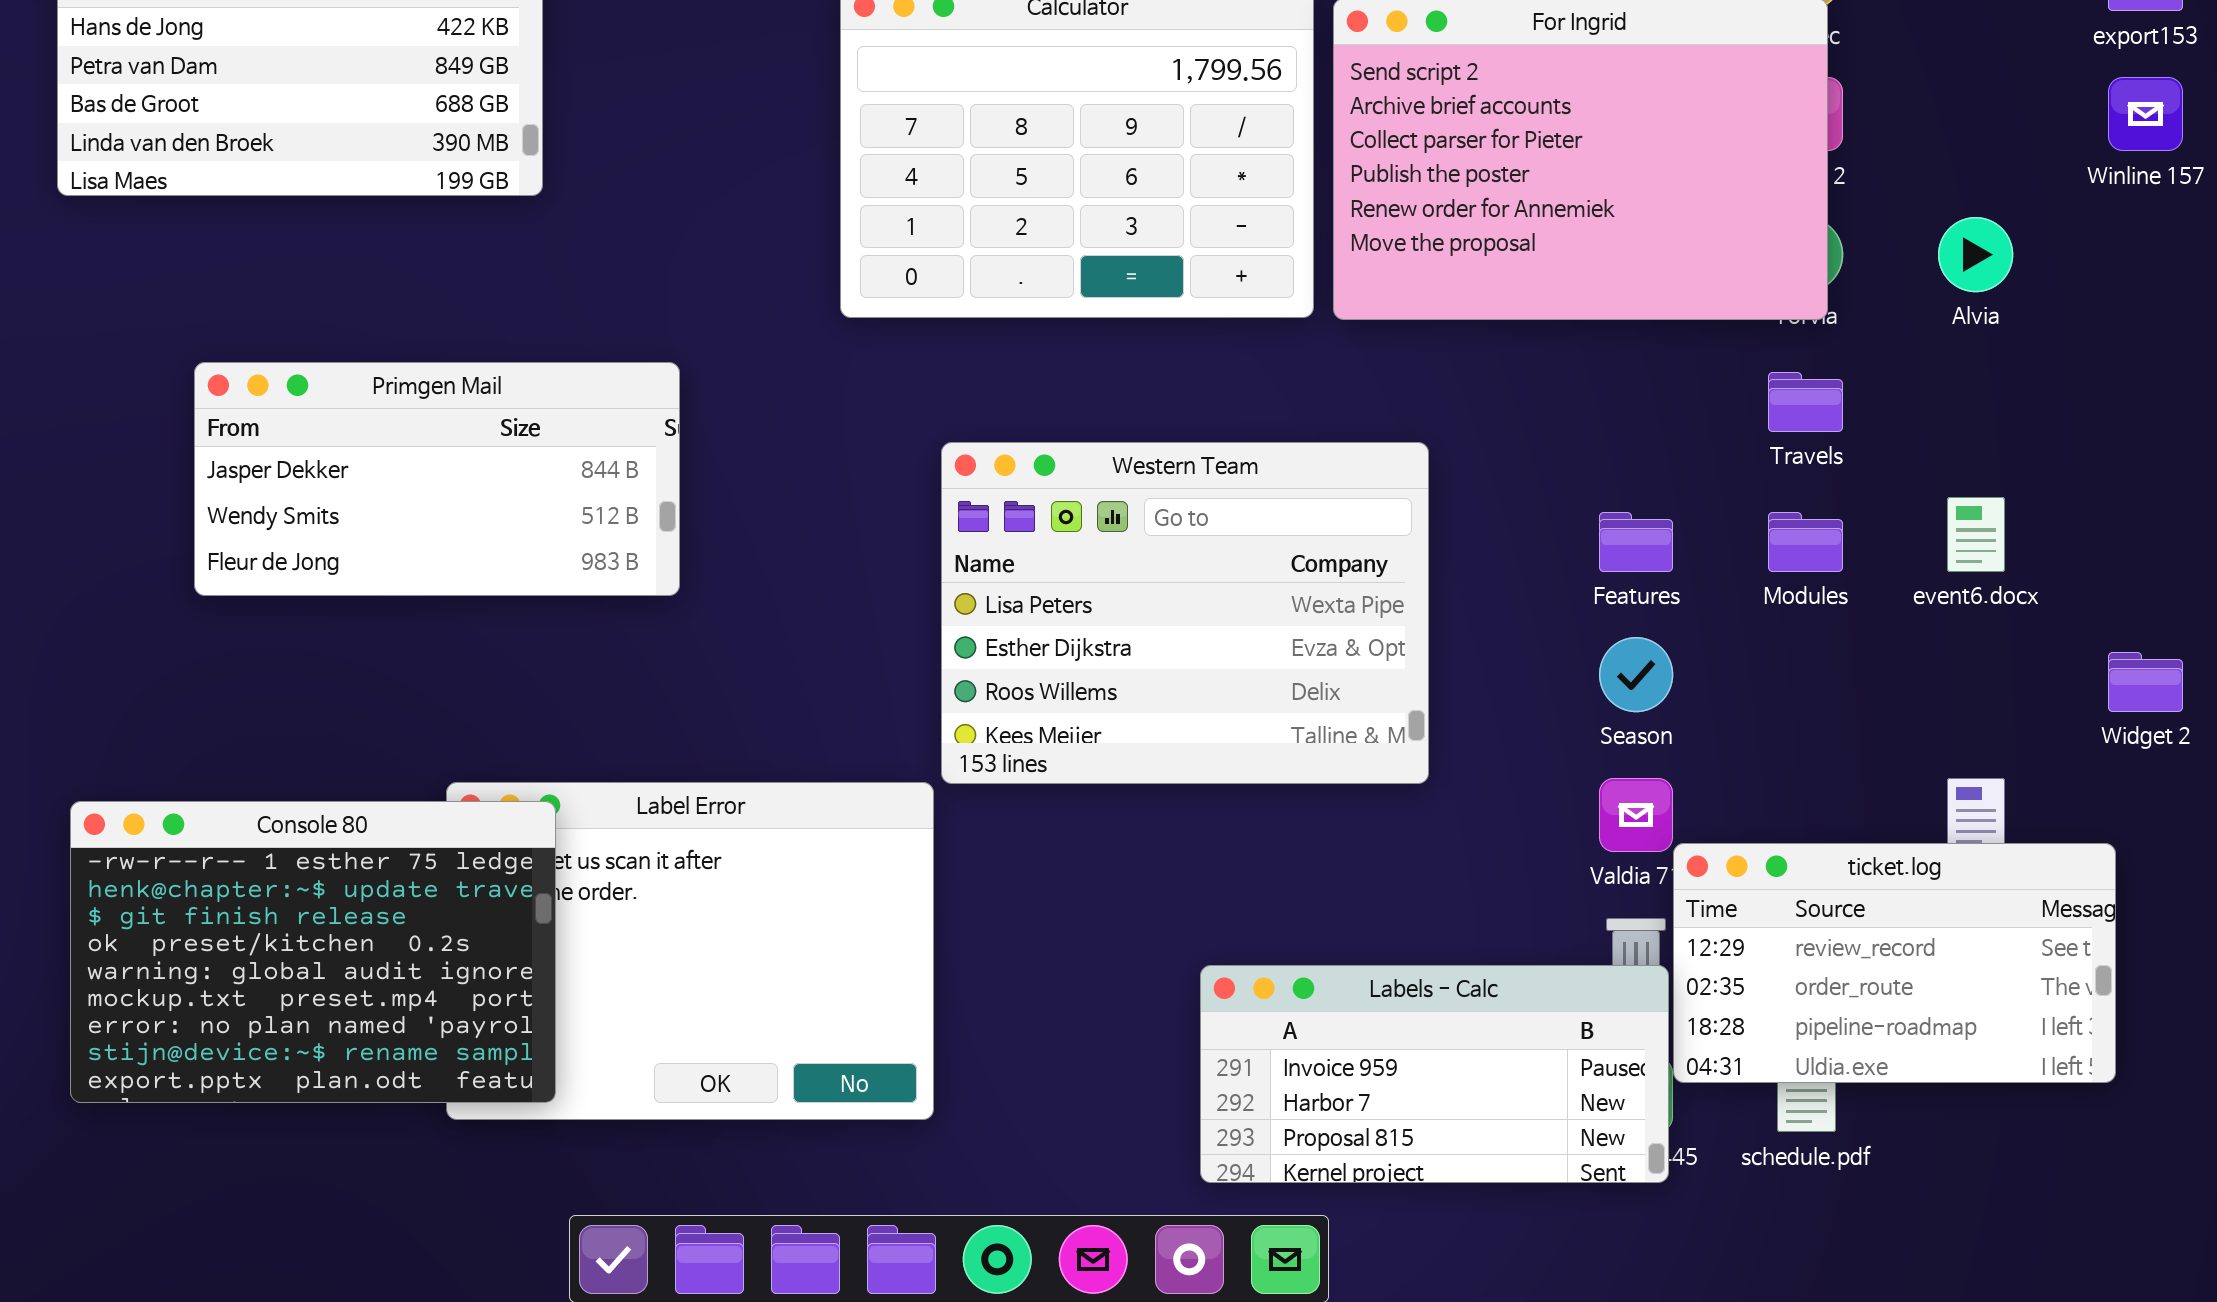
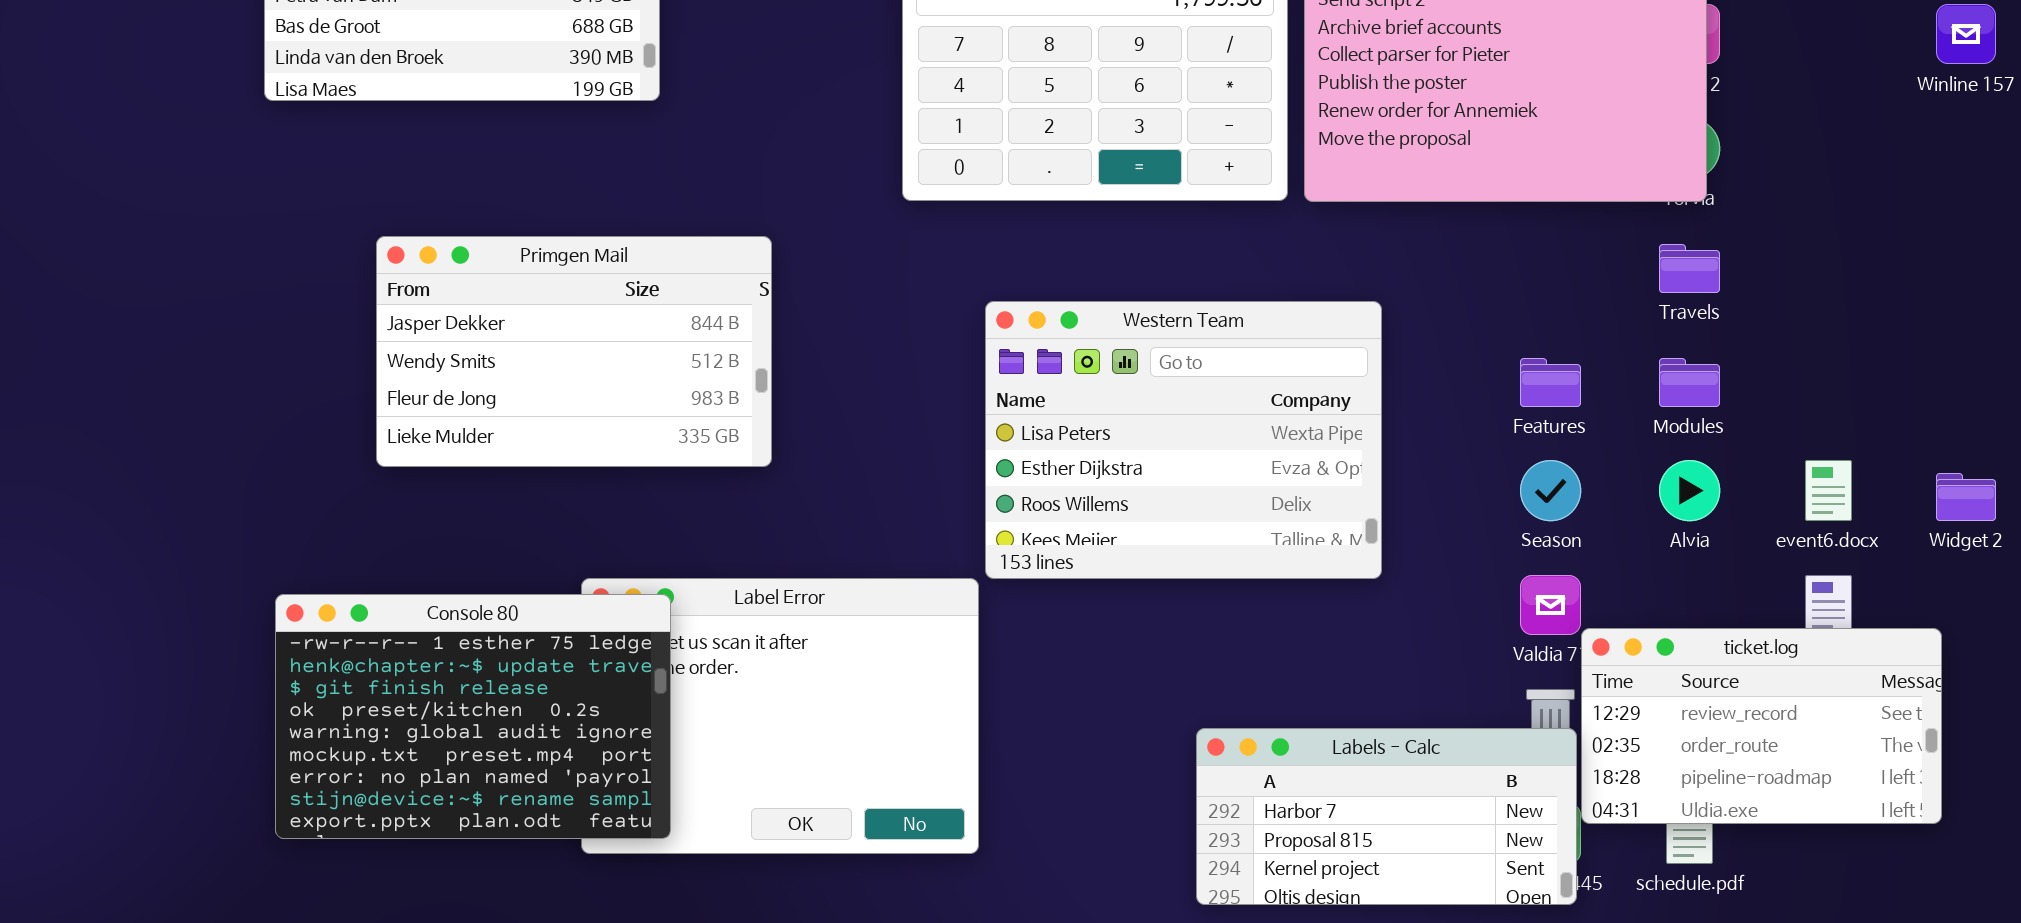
Alvia: [1938,217,2013,292] -> [1659,460,1720,521], moved
Primgen Mail: [194,362,680,596] -> [376,236,772,467], resized
event6.docx: [1947,497,2005,572] -> [1805,460,1852,521], moved
Labels - Calc: [1200,965,1669,1183] -> [1196,728,1577,905], scrolled down 1 row

